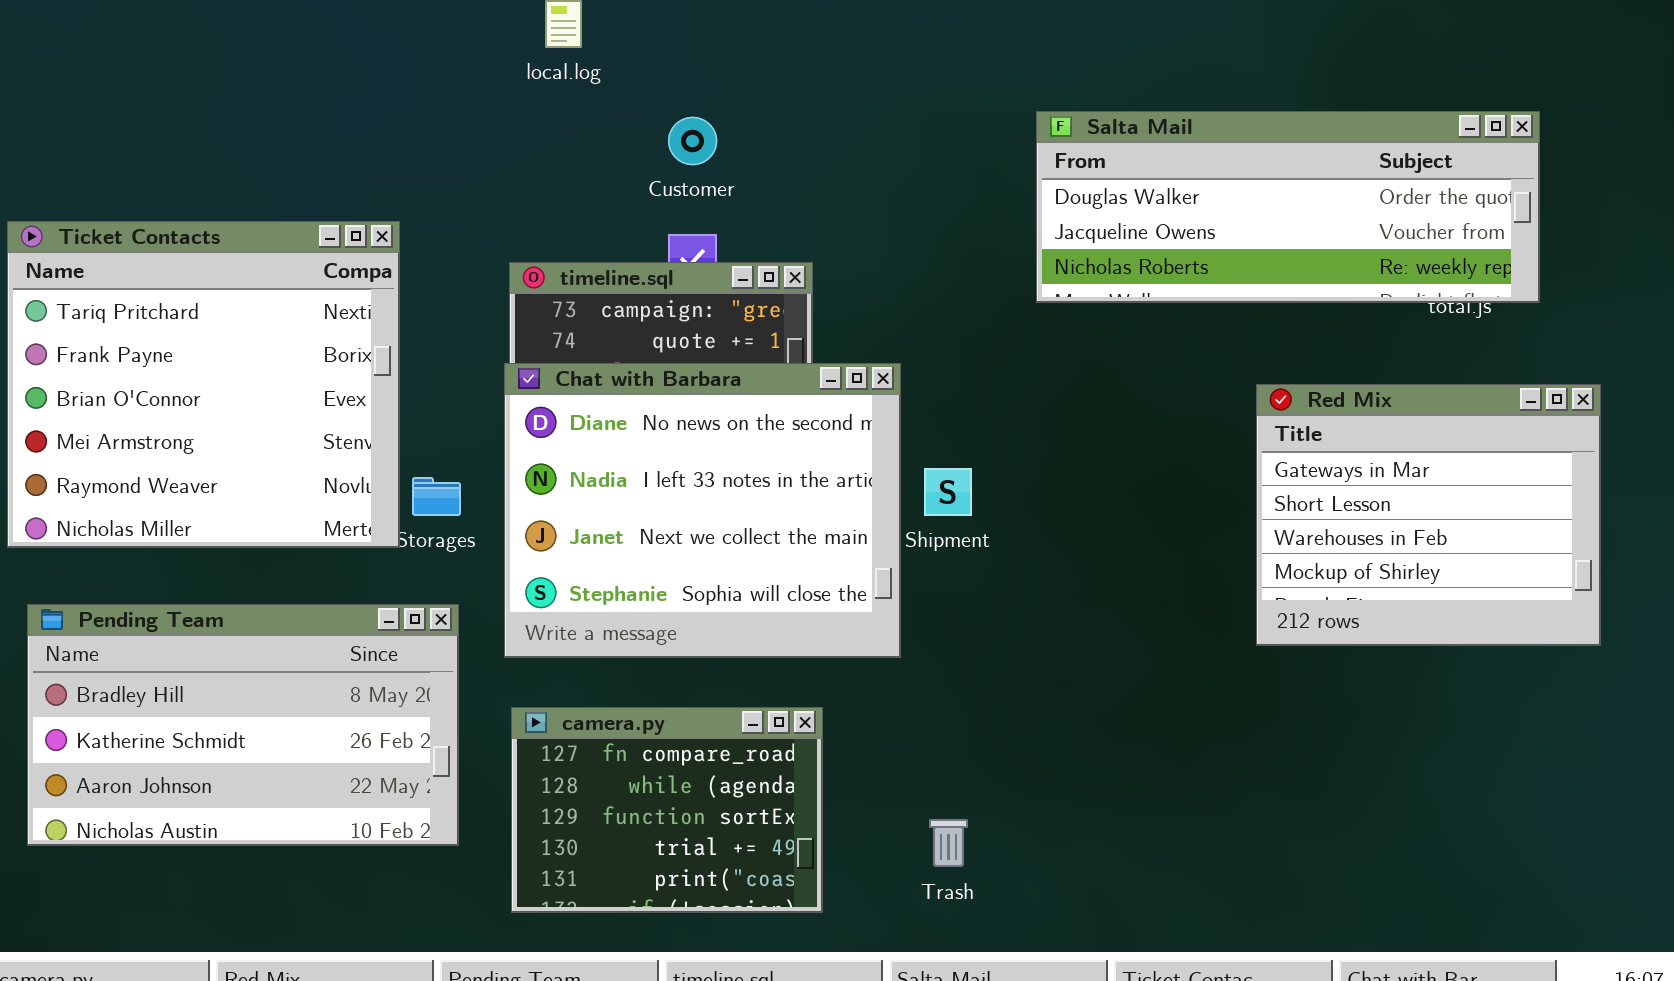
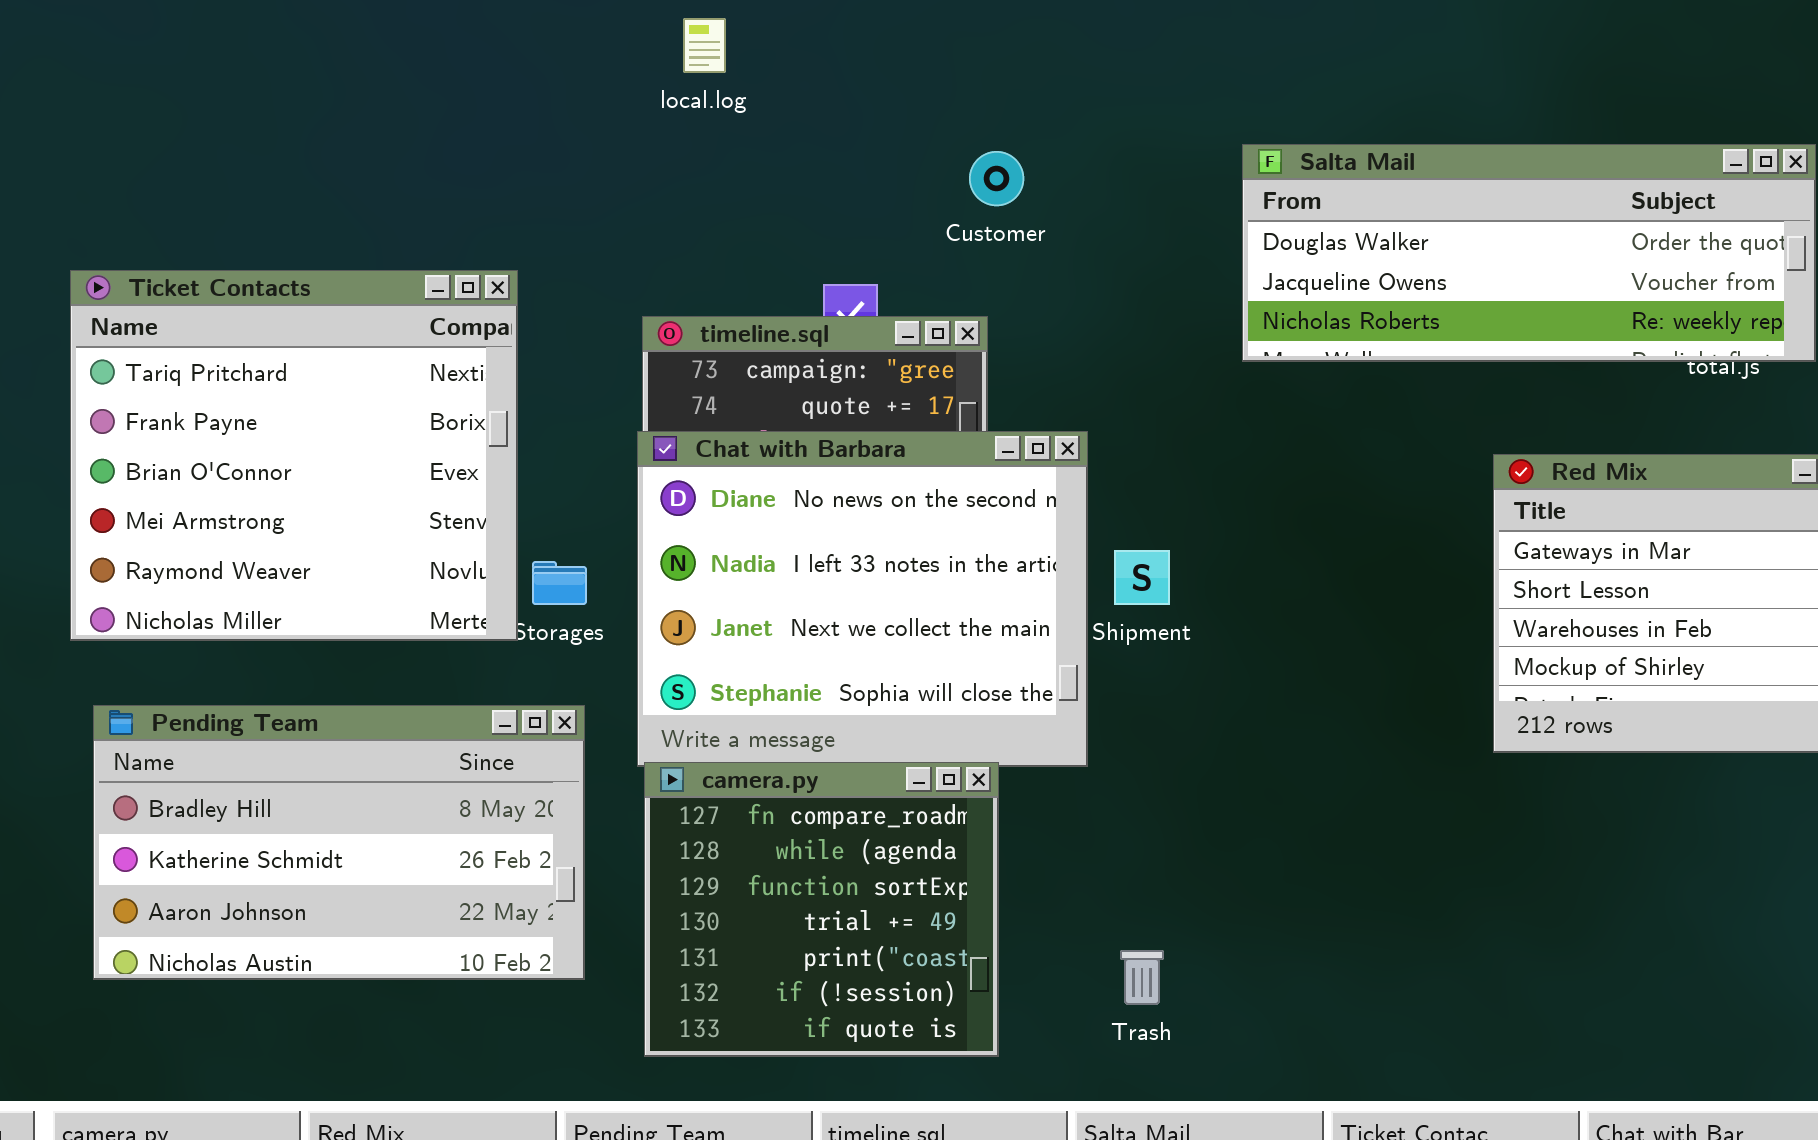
Customer: [668,117,717,165] -> [969,151,1024,206], moved
camera.py: [511,707,823,913] -> [644,762,999,1057], resized

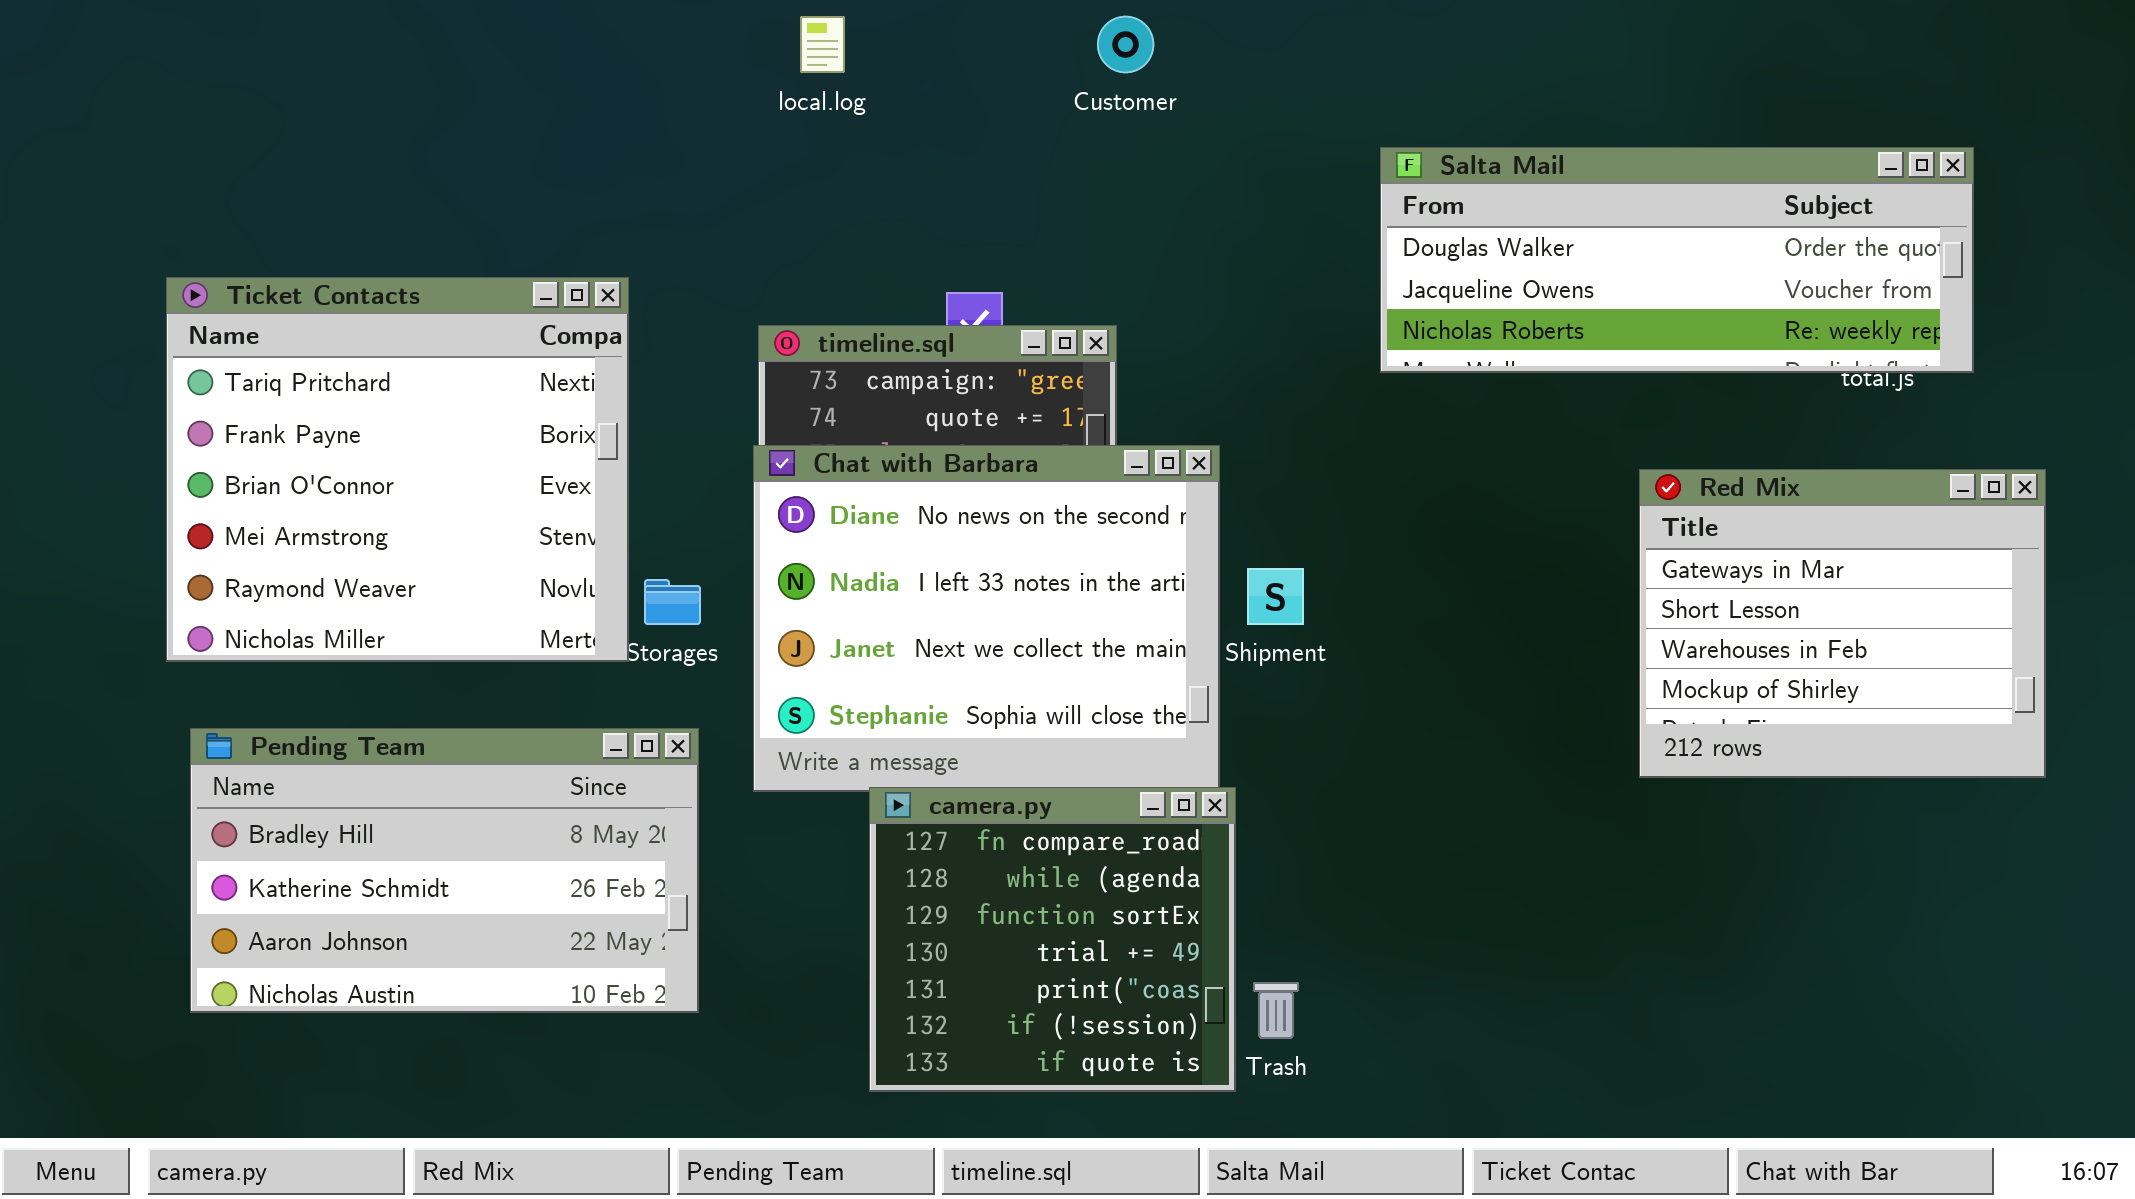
Customer: [969,151,1024,206] -> [1097,16,1154,73], moved
camera.py: [644,762,999,1057] -> [869,787,1236,1092], moved

